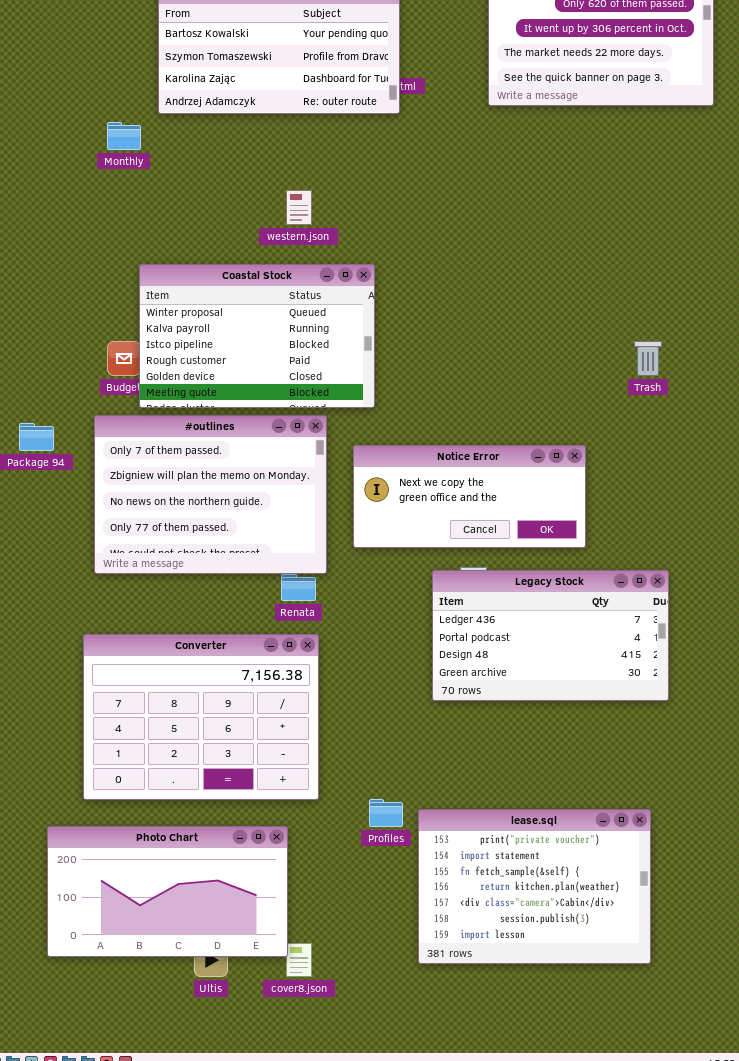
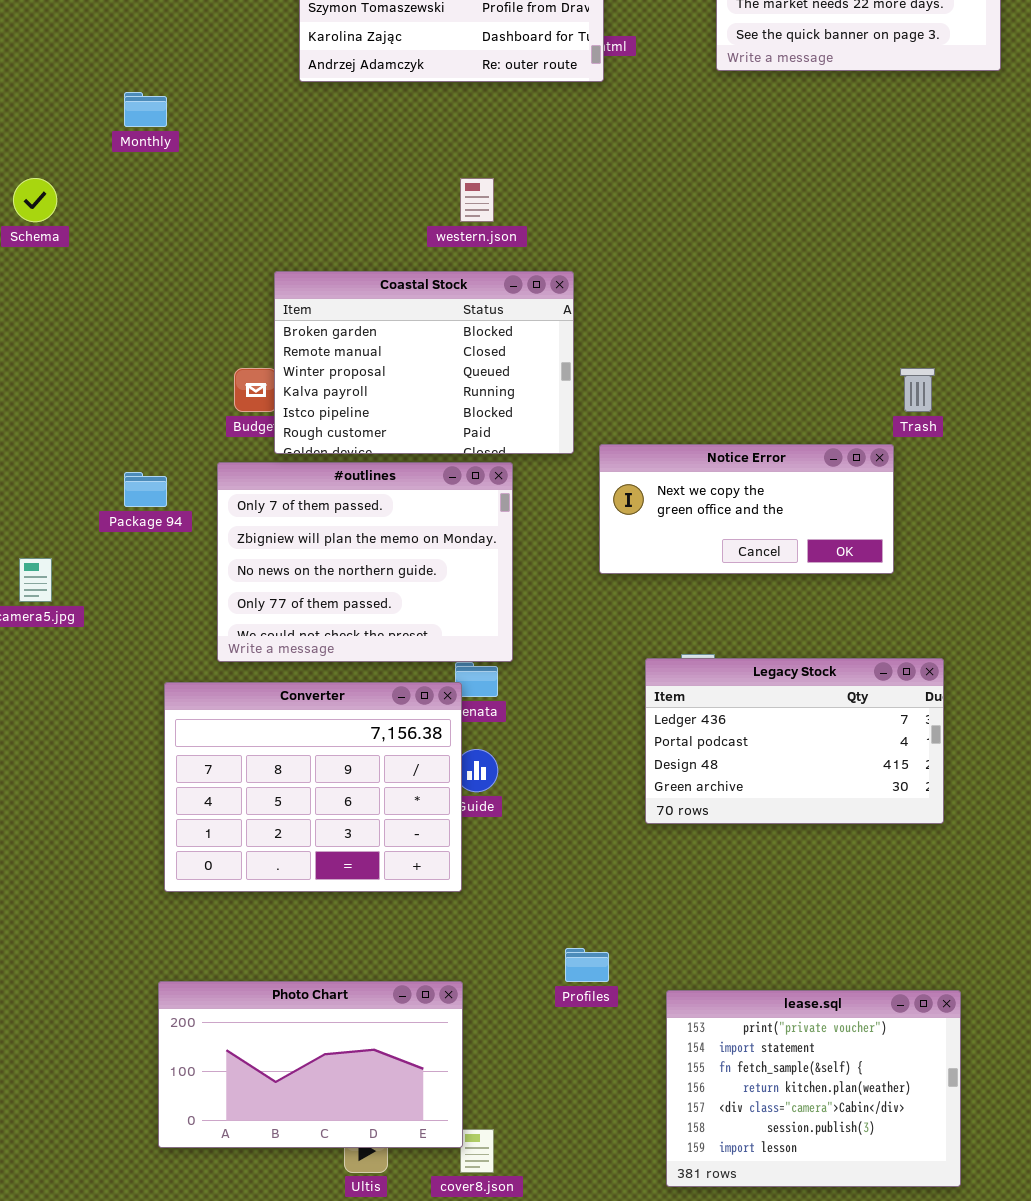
Monthly: [107,122,141,150] -> [124,92,167,127], moved
Coastal Stock: [139,264,375,408] -> [274,271,574,454], scrolled up 2 rows
Notice Error: [353,445,586,548] -> [599,444,894,574], moved
Converter: [83,634,319,800] -> [164,682,462,892], moved
lease.sql: [418,809,651,964] -> [666,990,961,1187], moved

